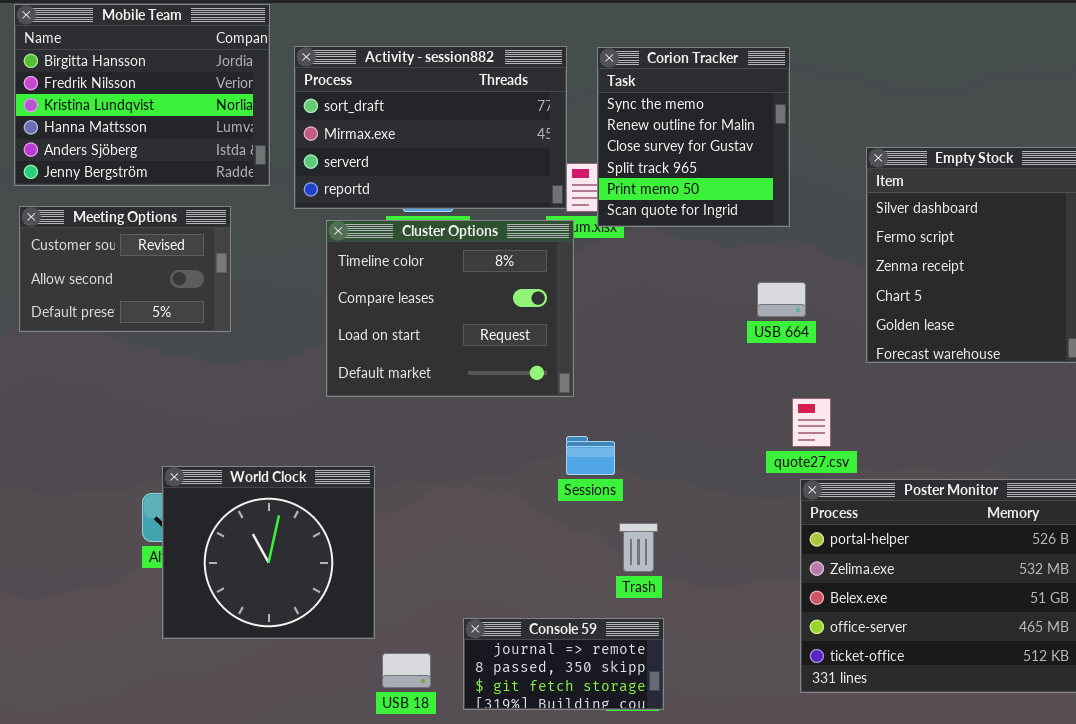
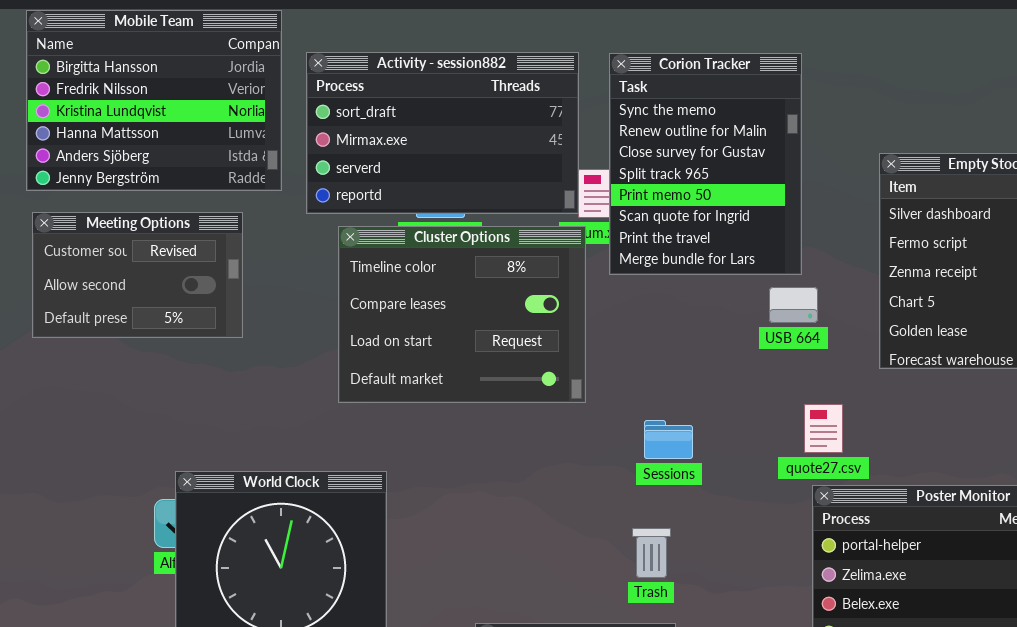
Corion Tracker: [597,47,790,227] -> [609,53,802,275], resized
Sessions: [566,436,615,475] -> [644,420,693,459], moved

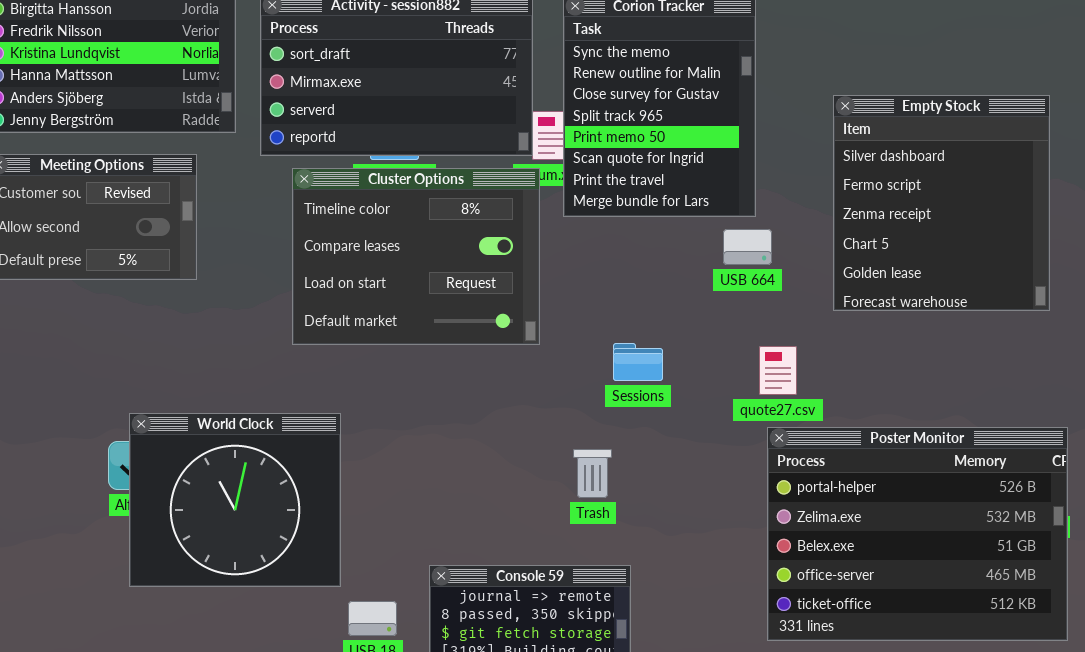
Sessions: [644,420,693,459] -> [613,343,663,381], moved
Trash: [632,528,671,578] -> [573,449,612,498], moved

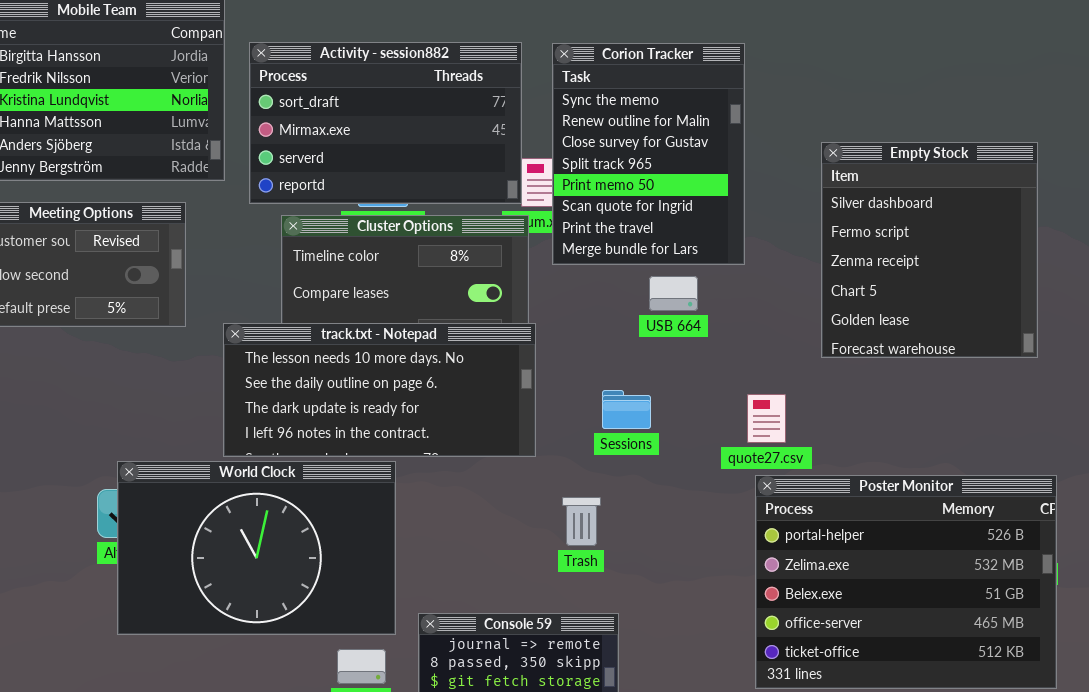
USB 664: [723,229,772,265] -> [649,276,698,311], moved
track.txt - Notepad: none -> [223,323,536,457], opened
World Clock: [129,413,341,587] -> [117,461,396,635], resized

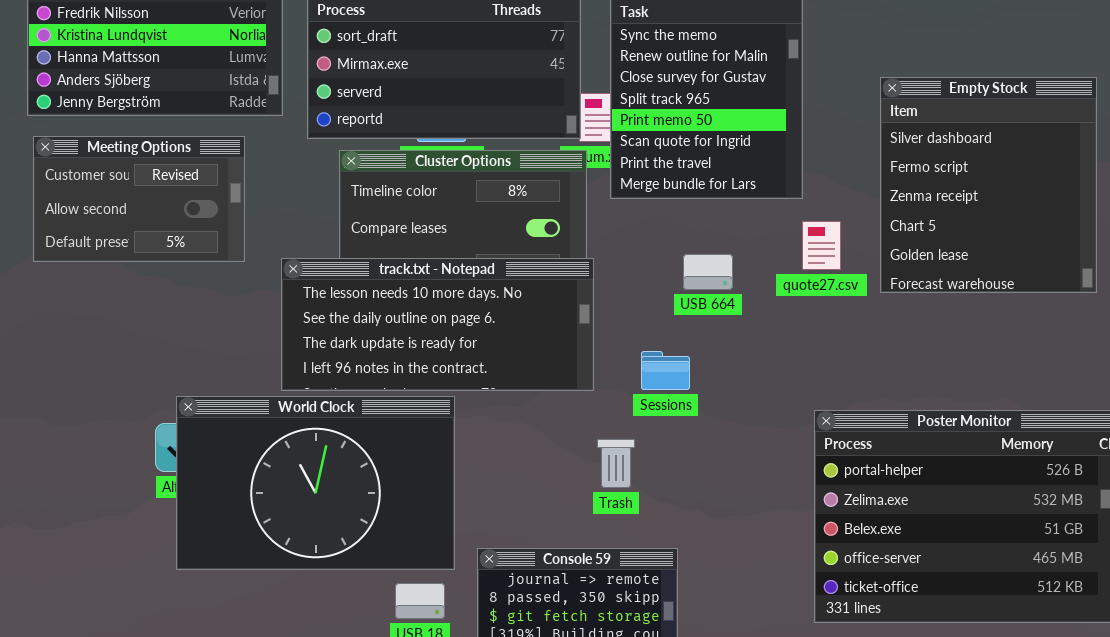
USB 664: [649,276,698,311] -> [683,254,733,290], moved
Sessions: [602,390,651,429] -> [641,351,690,390], moved
quote27.csv: [747,394,786,443] -> [802,221,841,270], moved
Trash: [562,497,601,546] -> [597,439,635,488], moved

